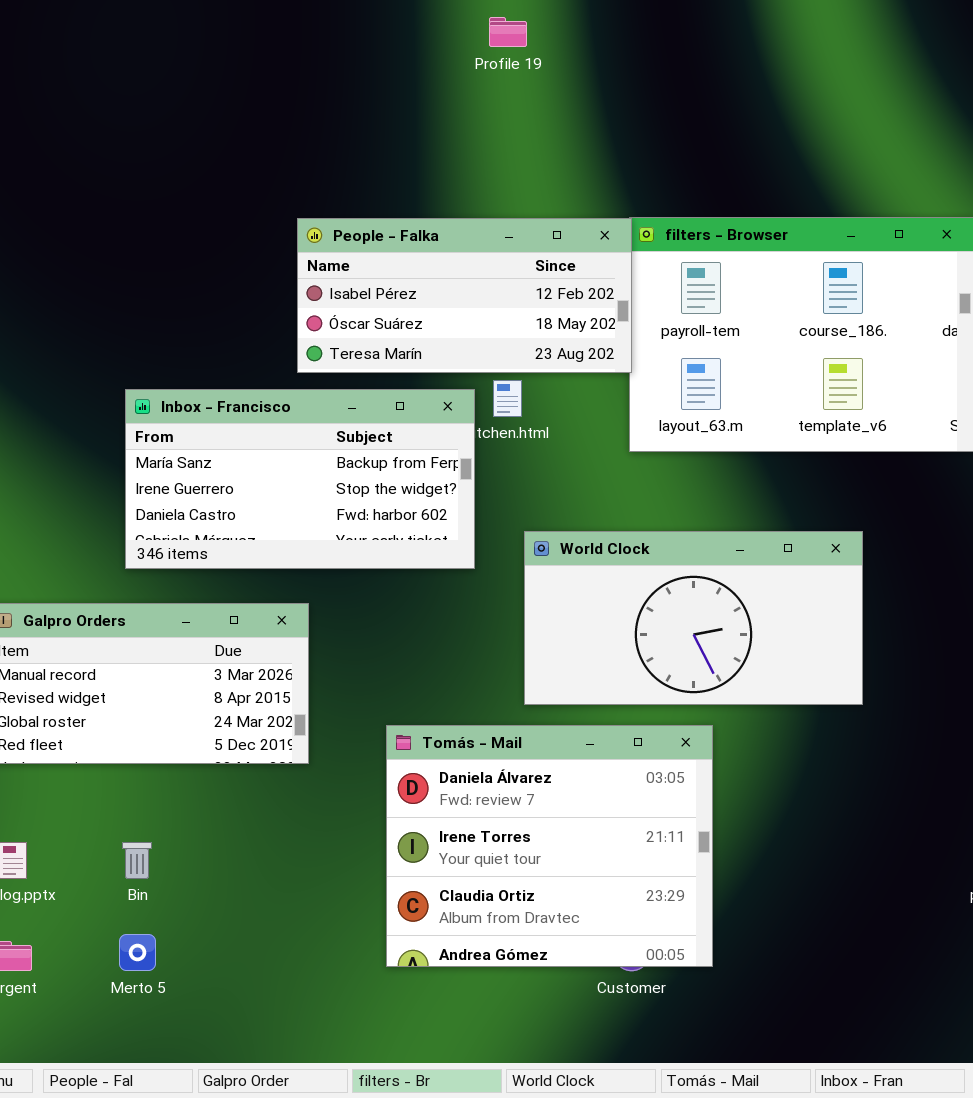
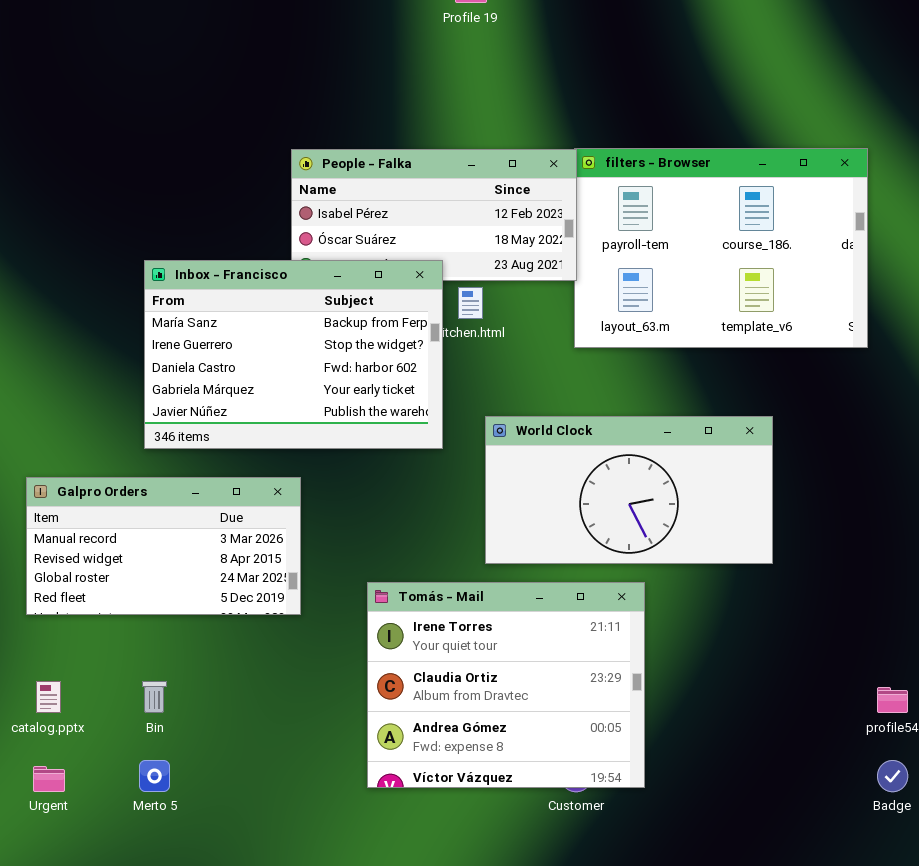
Inbox - Francisco: [125,389,475,569] -> [144,260,443,449], resized
Tomás - Mail: [386,725,713,967] -> [367,582,645,788], scrolled down 1 row

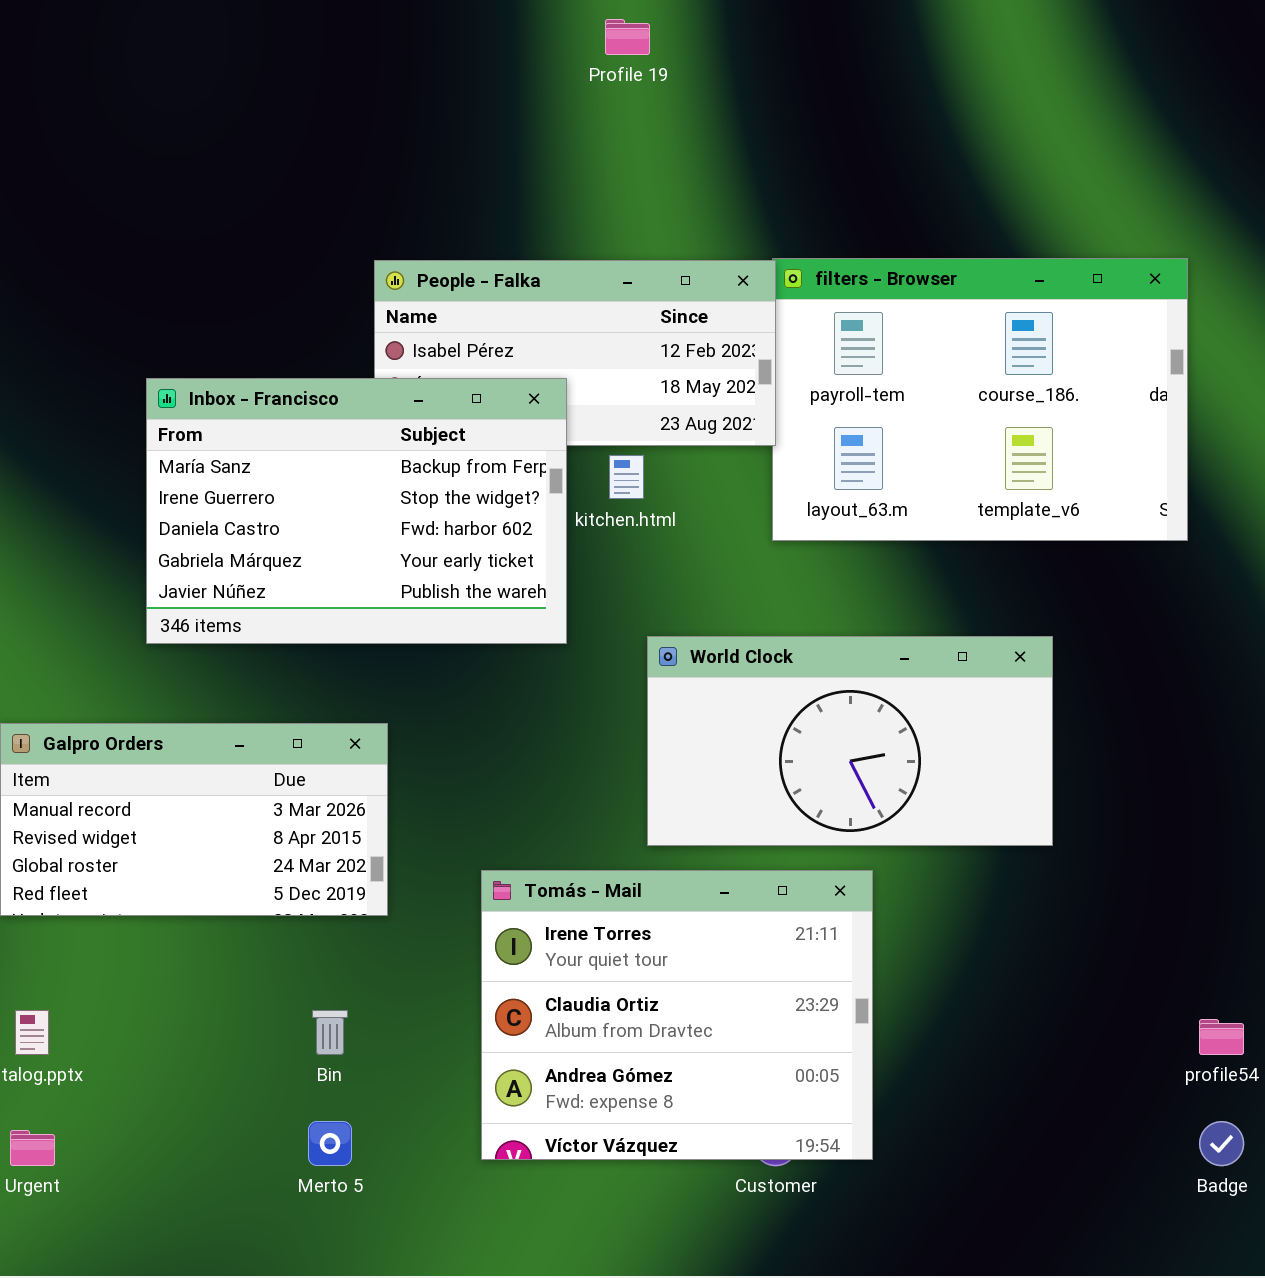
Inbox - Francisco: [144,260,443,449] -> [146,378,567,644], moved
Bin: [142,681,167,713] -> [312,1010,348,1055], moved
Merto 5: [139,760,170,792] -> [308,1121,352,1166], moved

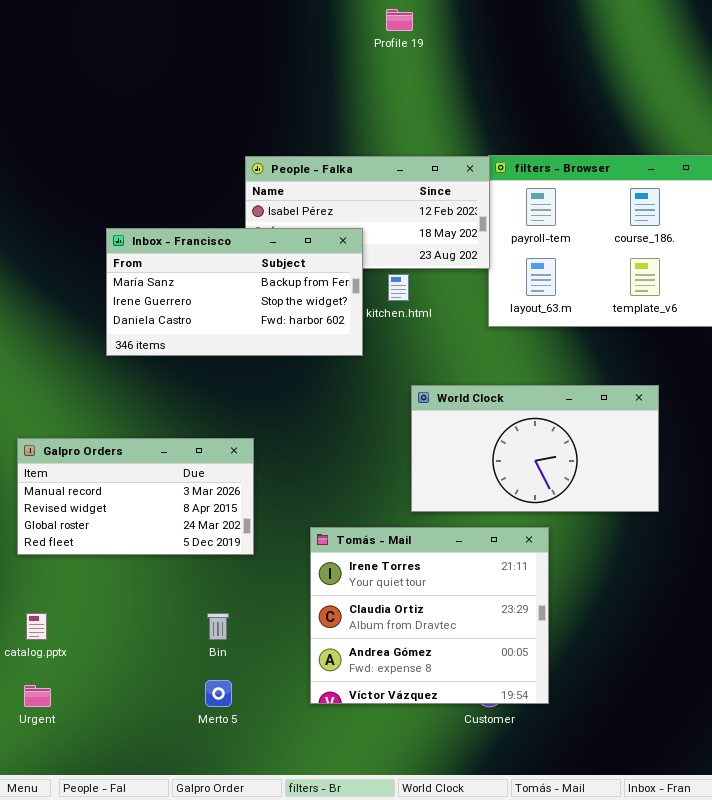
Inbox - Francisco: [146,378,567,644] -> [106,228,363,356], resized

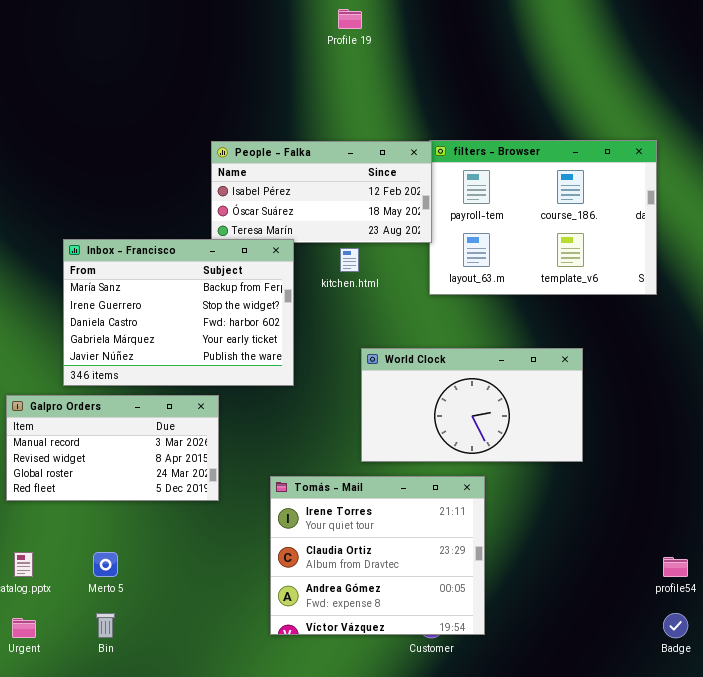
Inbox - Francisco: [106,228,363,356] -> [63,239,294,386], moved, resized
Bin: [207,613,229,640] -> [96,613,115,638], moved
Merto 5: [205,680,232,707] -> [93,552,118,577], moved

